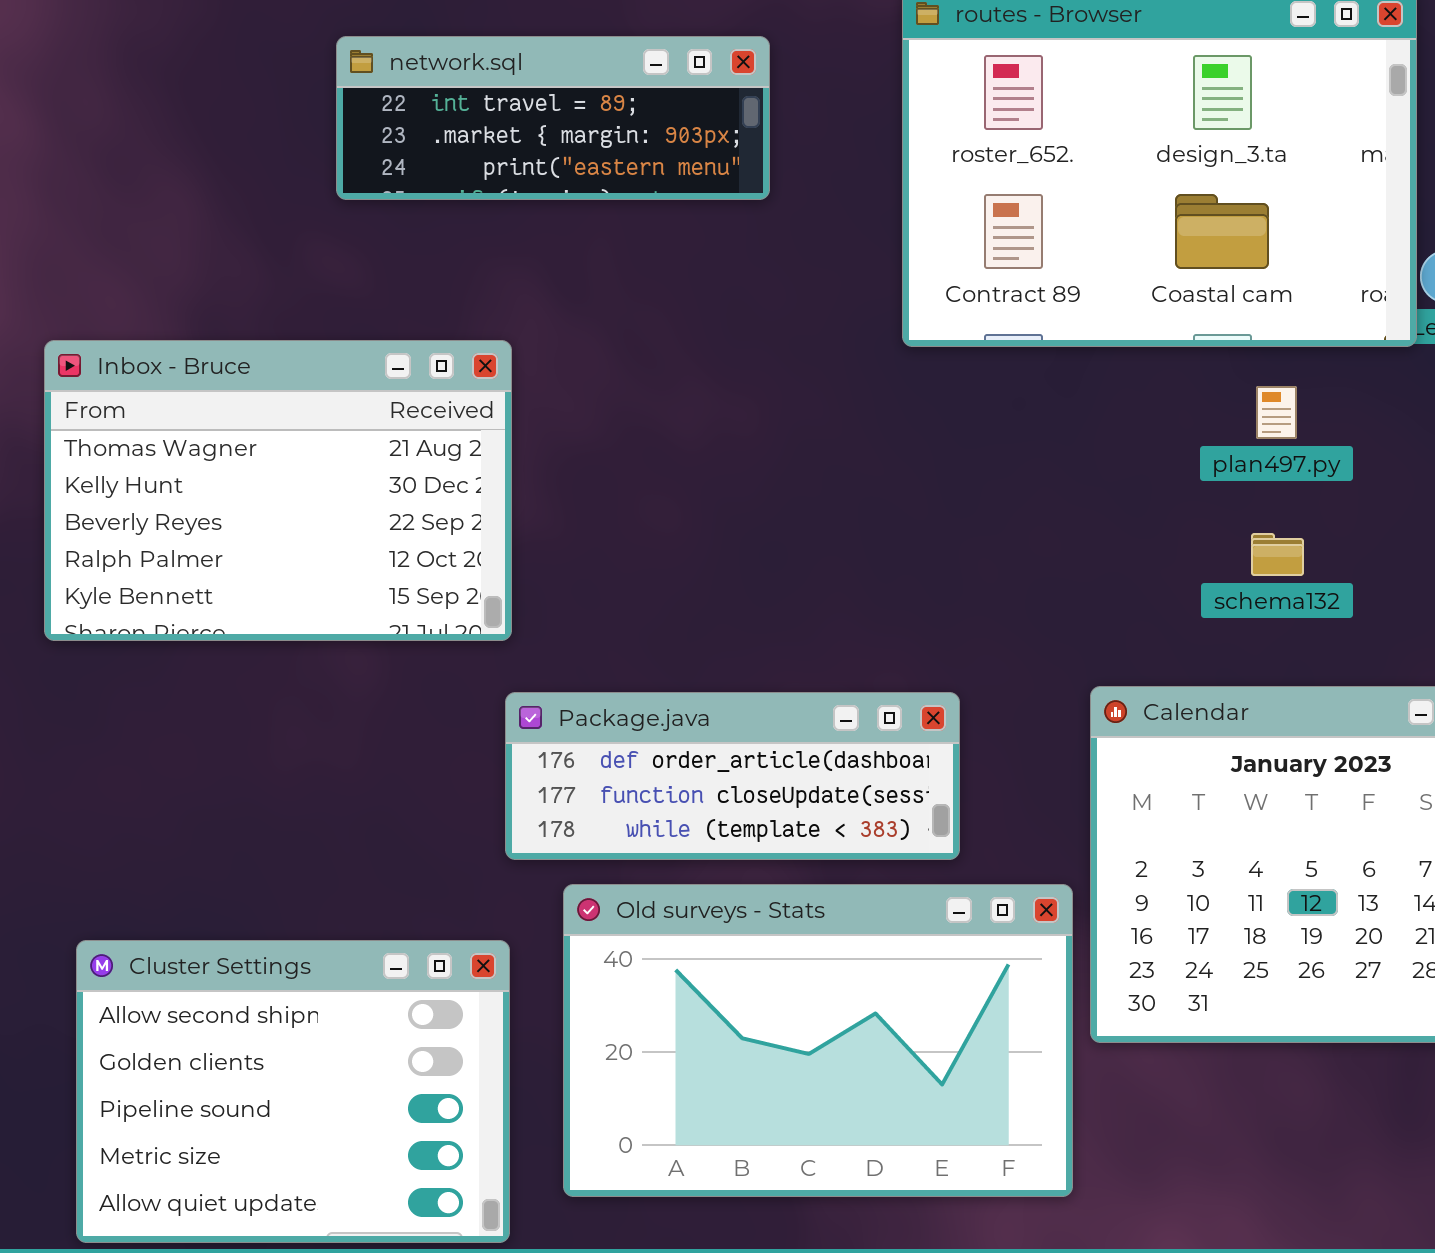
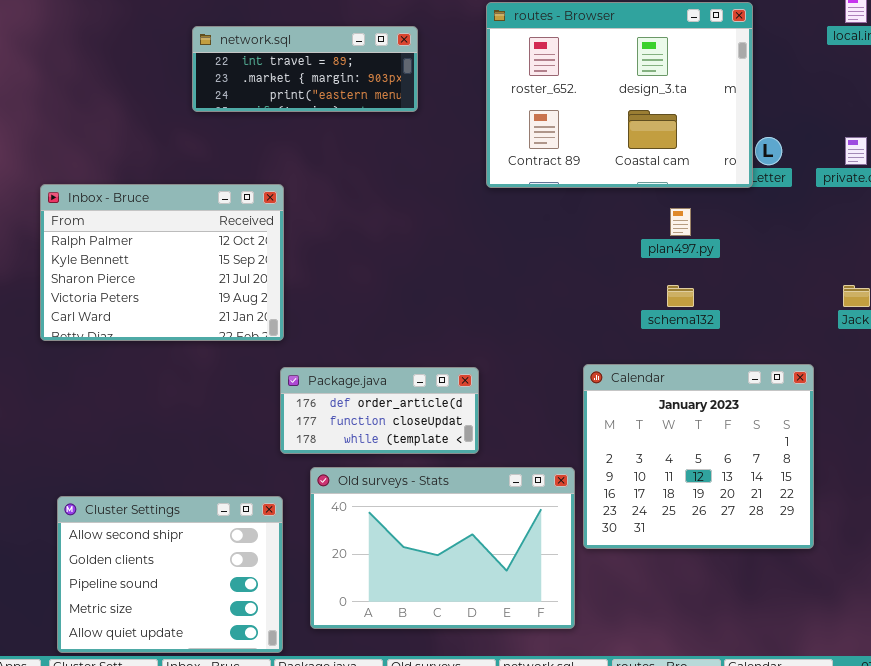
Inbox - Bruce: [44,340,512,641] -> [40,184,284,341], scrolled down 3 rows
Package.java: [505,692,960,860] -> [280,367,479,454], resized

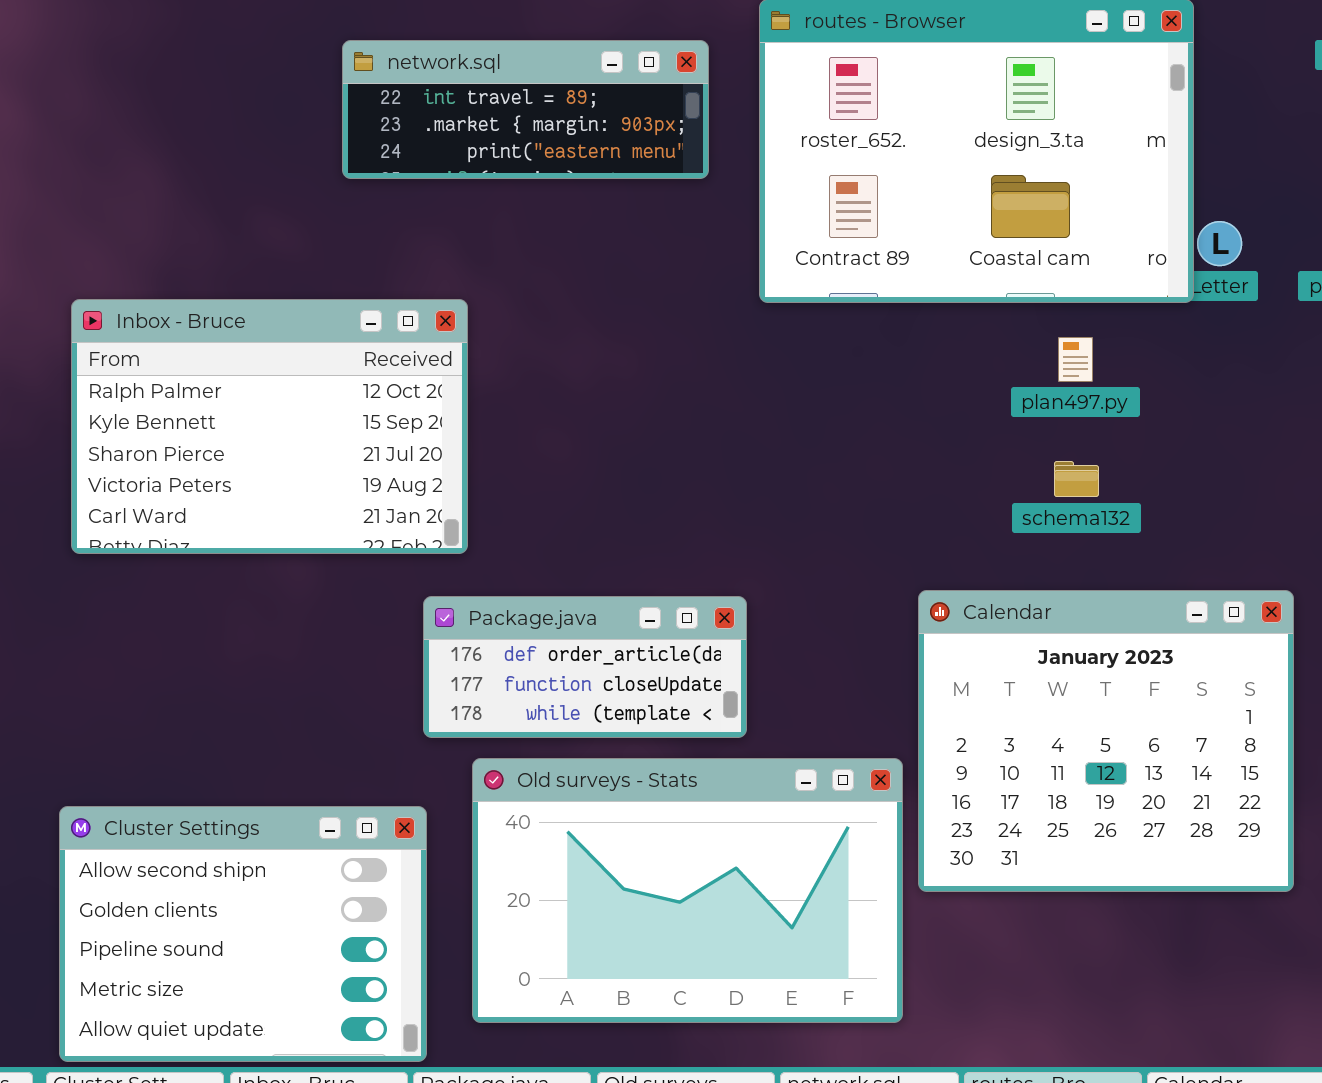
network.sql: [192,26,418,112] -> [342,40,709,179], moved
Inbox - Bruce: [40,184,284,341] -> [71,299,468,554], moved

